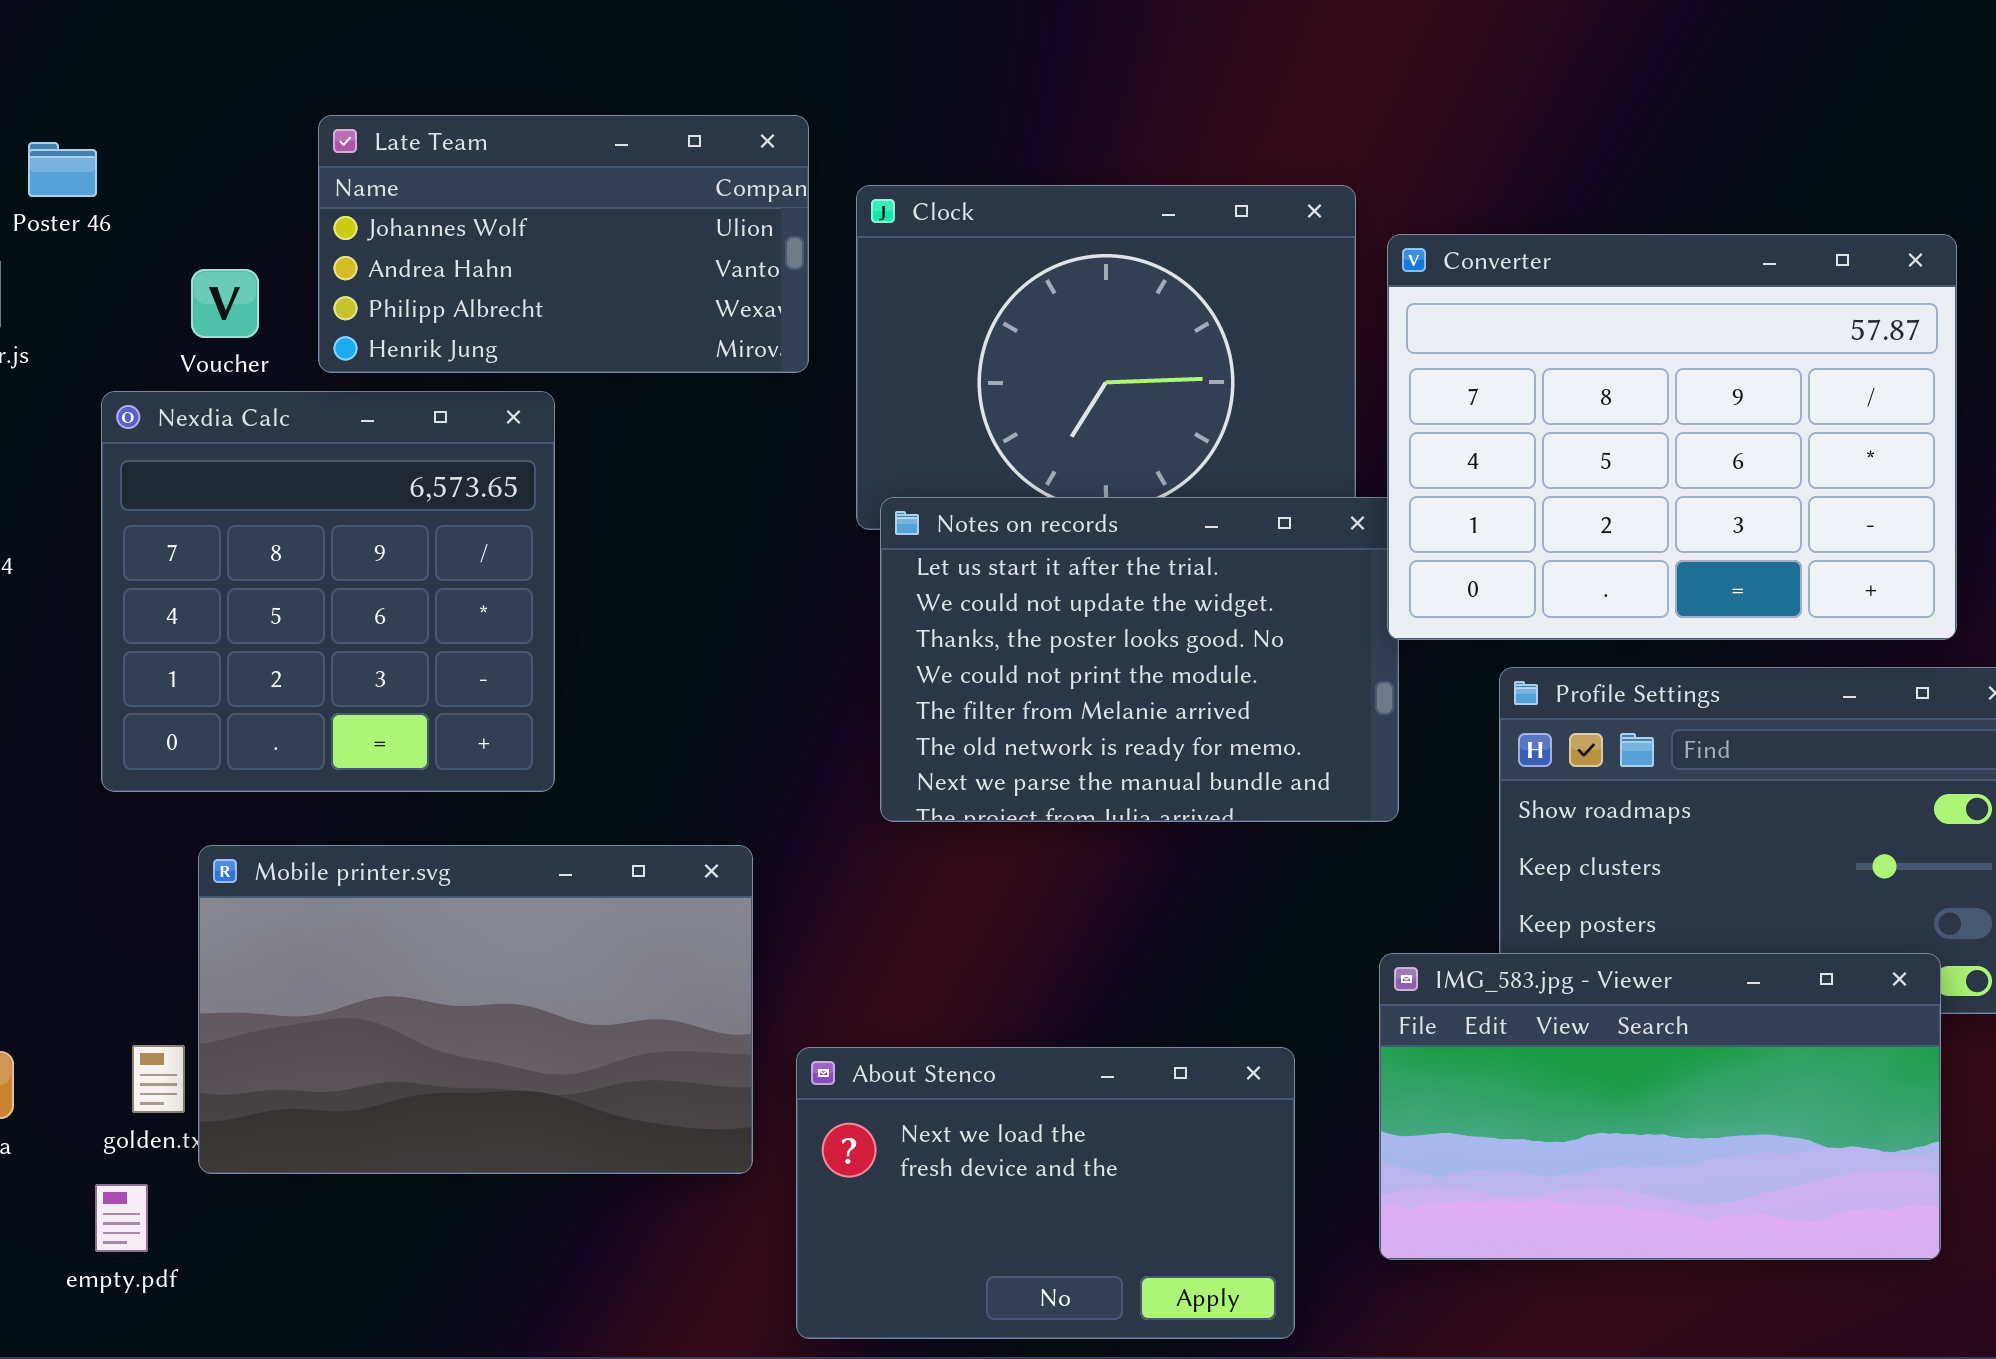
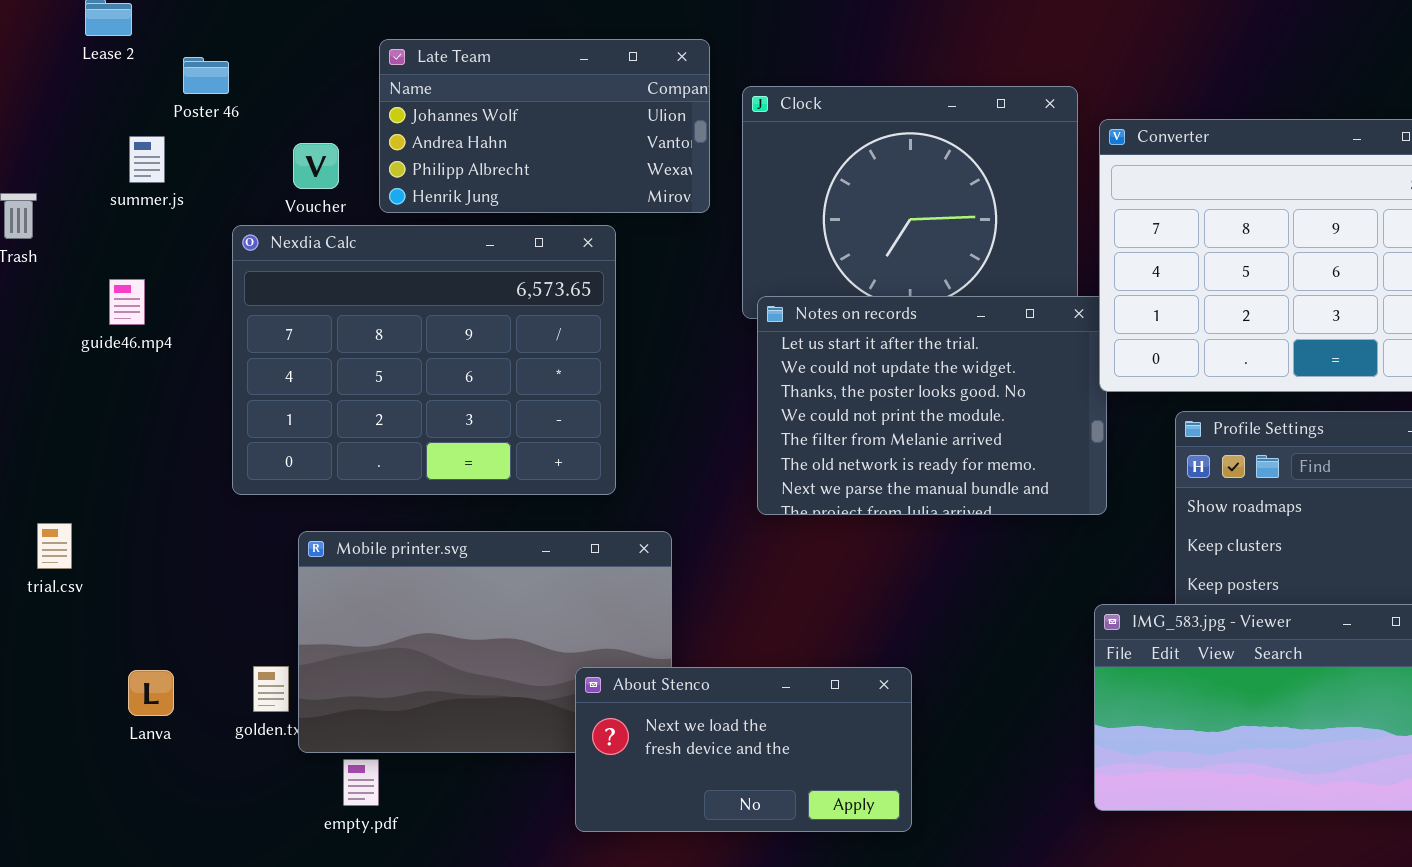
Nexdia Calc: [101,391,555,792] -> [232,225,616,495], resized
About Stenco: [796,1047,1295,1339] -> [575,667,912,832], moved, resized
empty.pdf: [95,1184,148,1252] -> [343,759,379,806], moved

